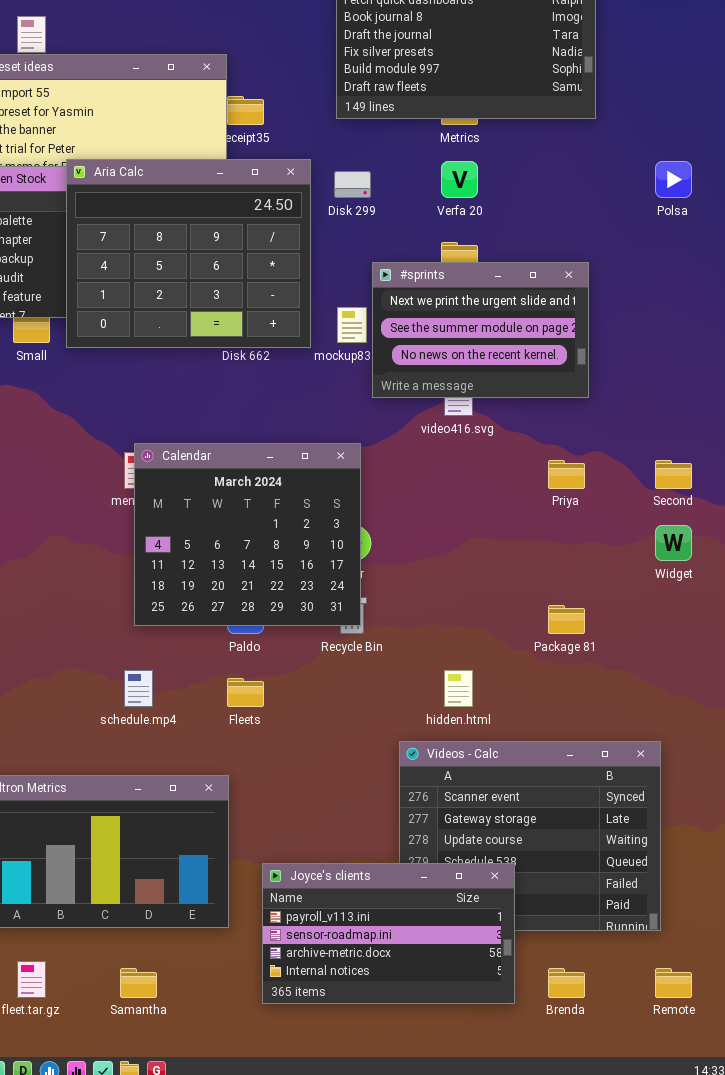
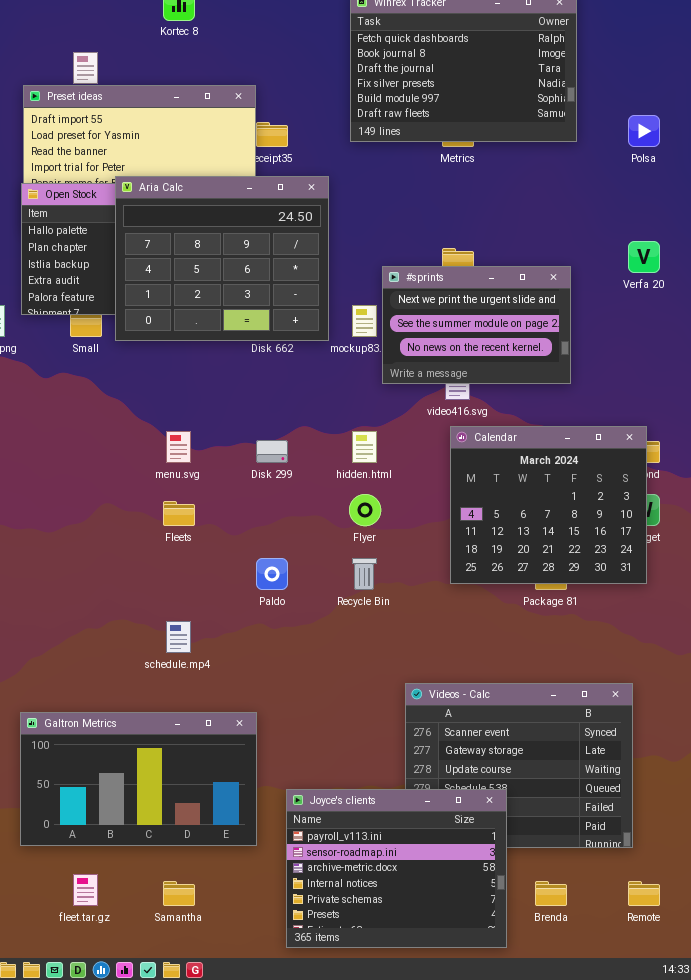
Verfa 20: [441,161,478,198] -> [628,241,660,273], moved
Polsa: [655,161,692,198] -> [628,115,660,147], moved
Disk 299: [334,171,371,198] -> [256,440,288,463], moved
Calendar: [134,443,361,626] -> [450,426,647,584], moved
hidden.html: [444,670,473,707] -> [352,431,377,463], moved
Fleets: [227,678,264,707] -> [163,501,195,526], moved
Joyce's clients: [262,863,515,1004] -> [286,789,507,948], resized

